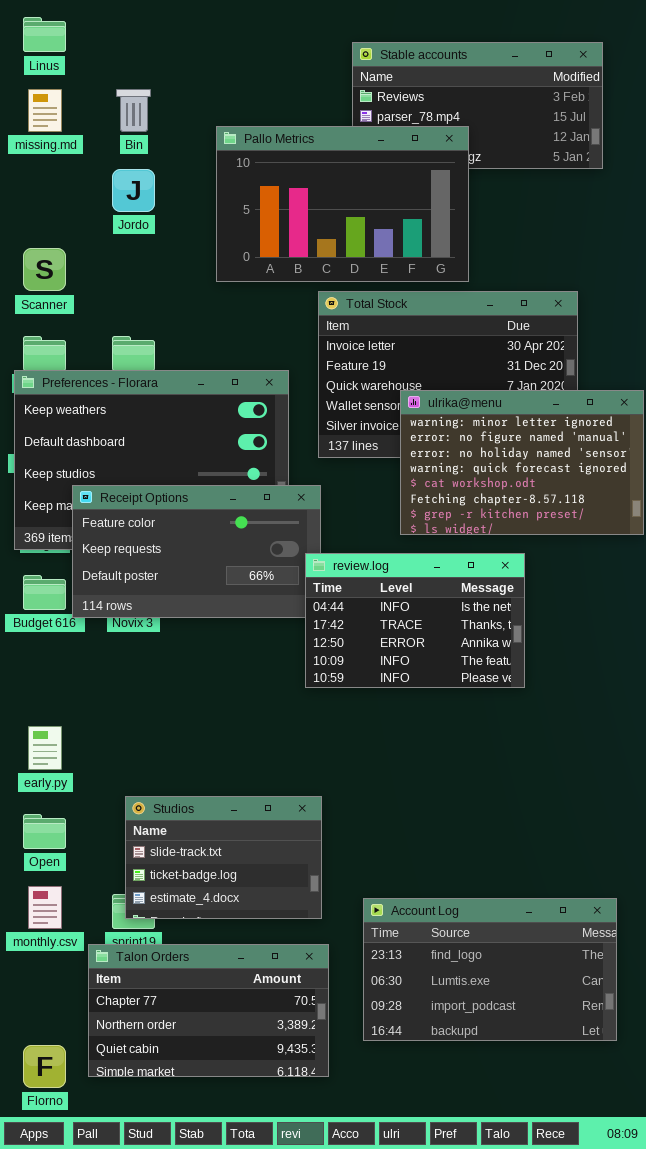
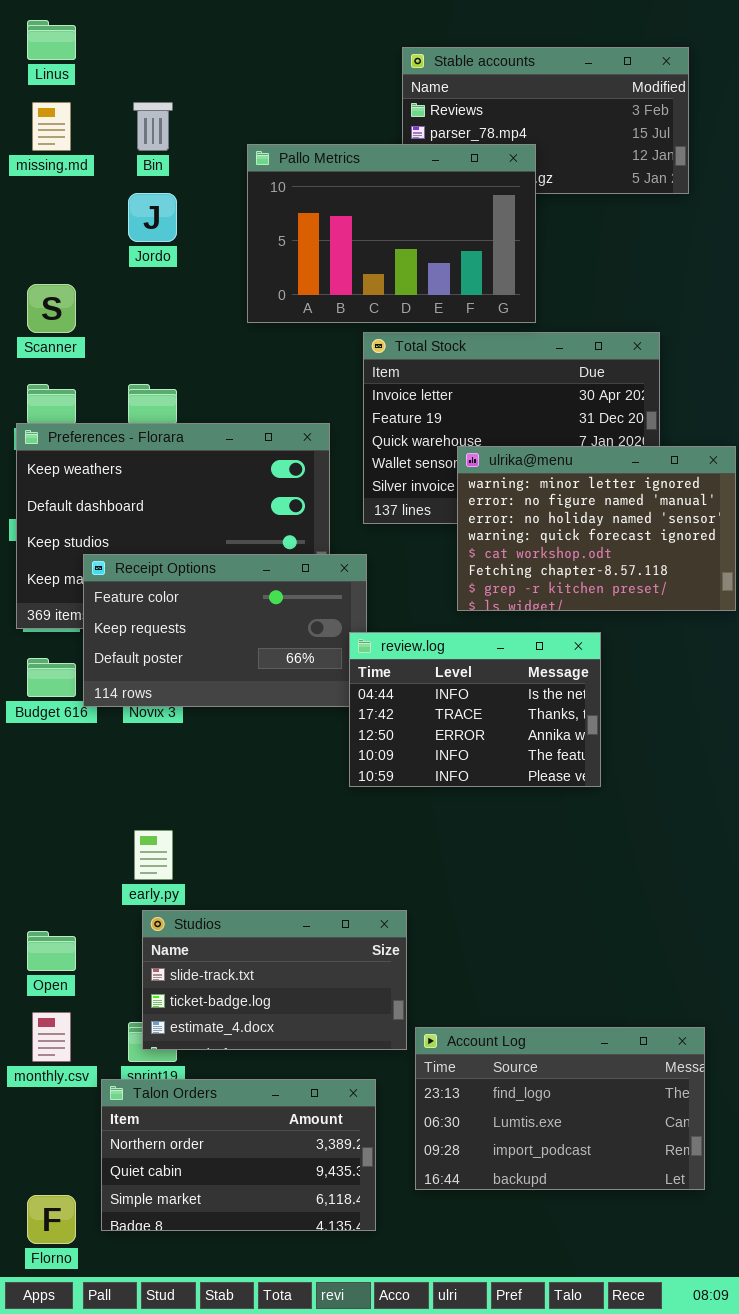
early.py: [28,726,62,770] -> [134,830,173,880], moved
Studios: [125,796,322,919] -> [142,910,407,1050], resized
Talon Orders: [88,944,329,1077] -> [101,1079,376,1231], scrolled down 1 row

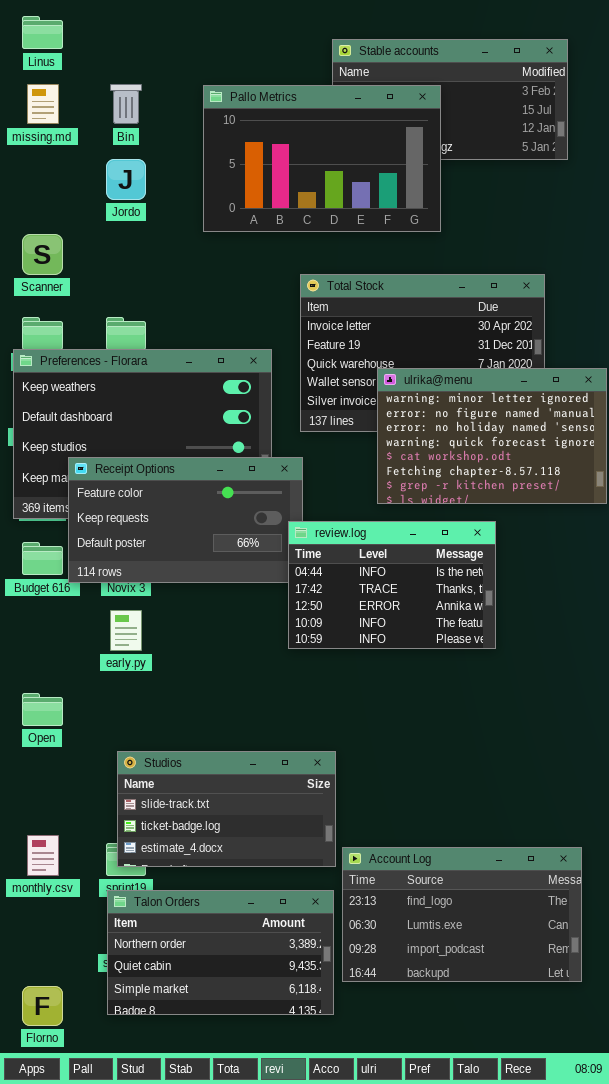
Pallo Metrics: [247,144,536,323] -> [203,85,441,232], moved
early.py: [134,830,173,880] -> [110,610,142,651], moved
Open: [27,931,76,971] -> [22,693,63,726], moved
Talon Orders: [101,1079,376,1231] -> [107,890,334,1015], moved

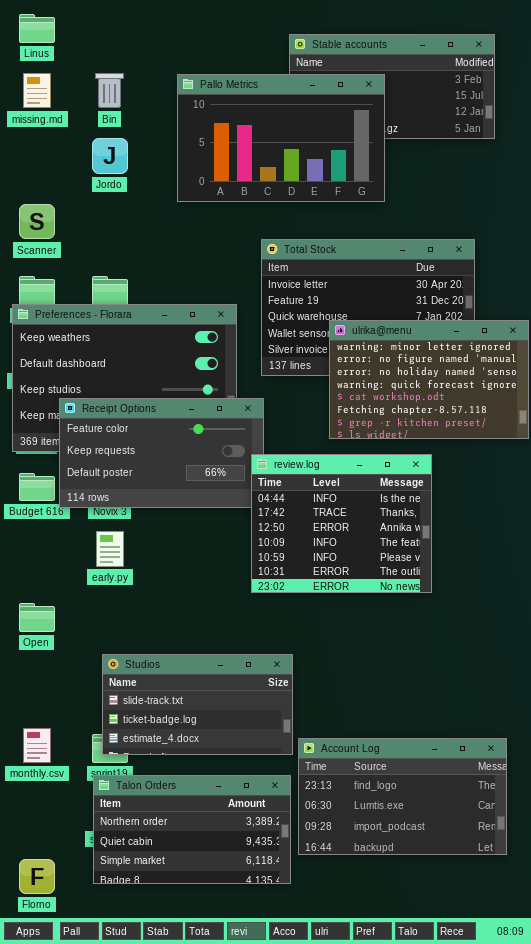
review.log: [288,521,496,649] -> [251,454,432,593], resized

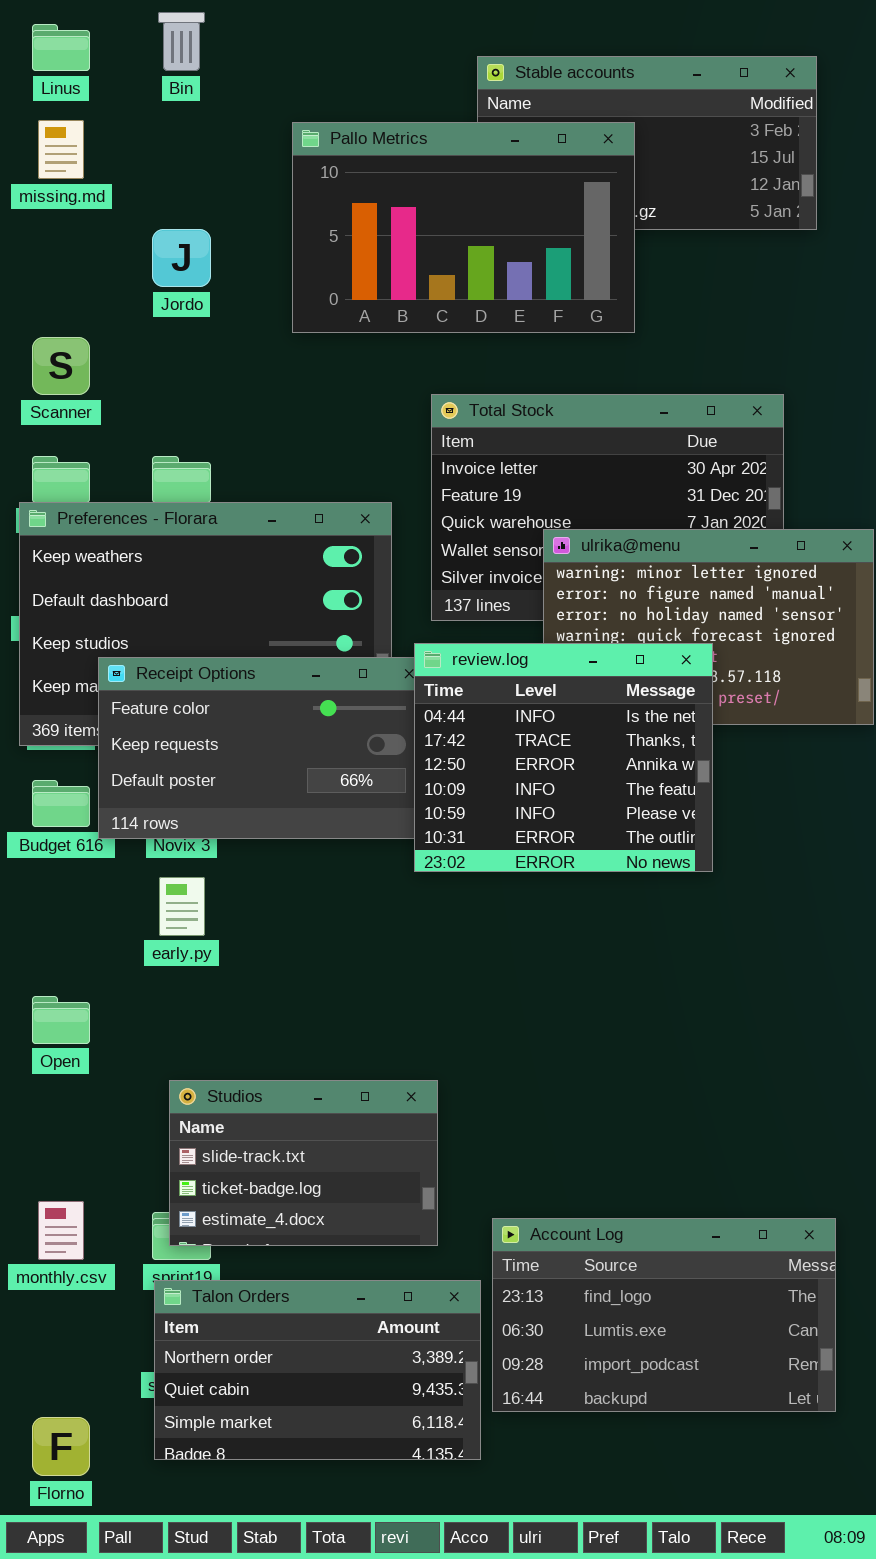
Bin: [95,73,124,108] -> [158,12,205,71], moved
review.log: [251,454,432,593] -> [414,643,713,872], moved
Studios: [102,654,293,755] -> [169,1080,438,1246], resized

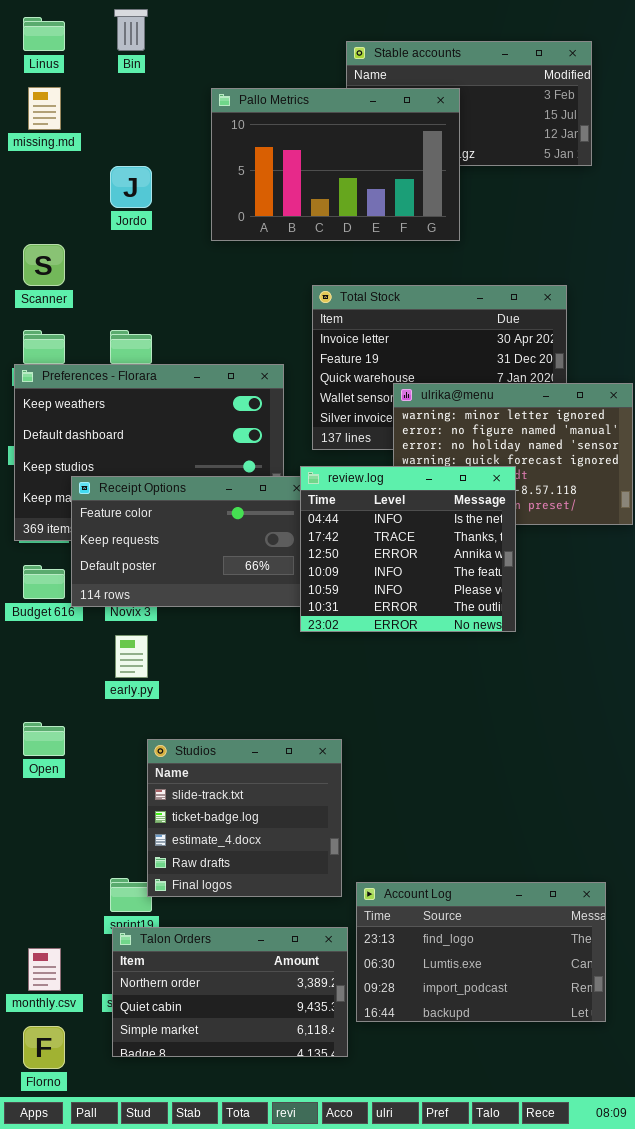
Studios: [169,1080,438,1246] -> [147,739,342,897], moved, resized
monthly.csv: [38,1201,84,1260] -> [28,948,61,991], moved

